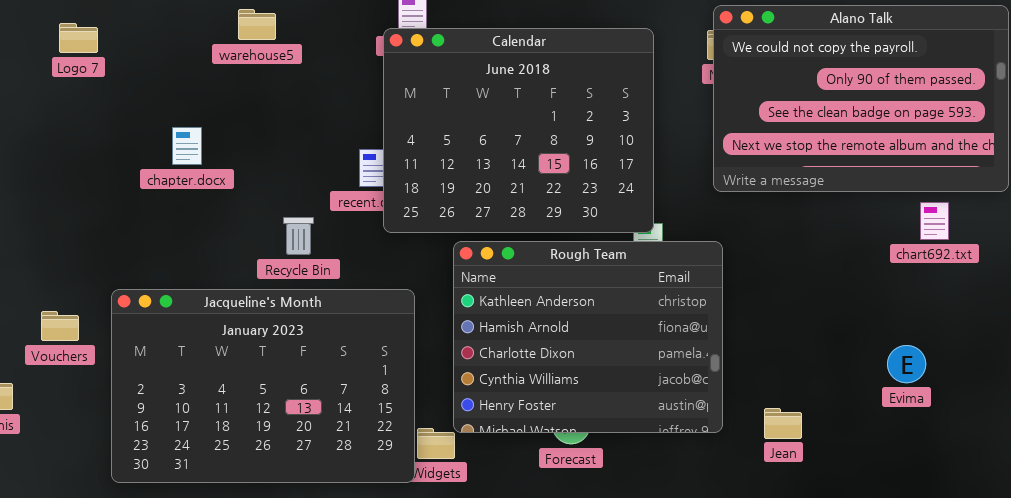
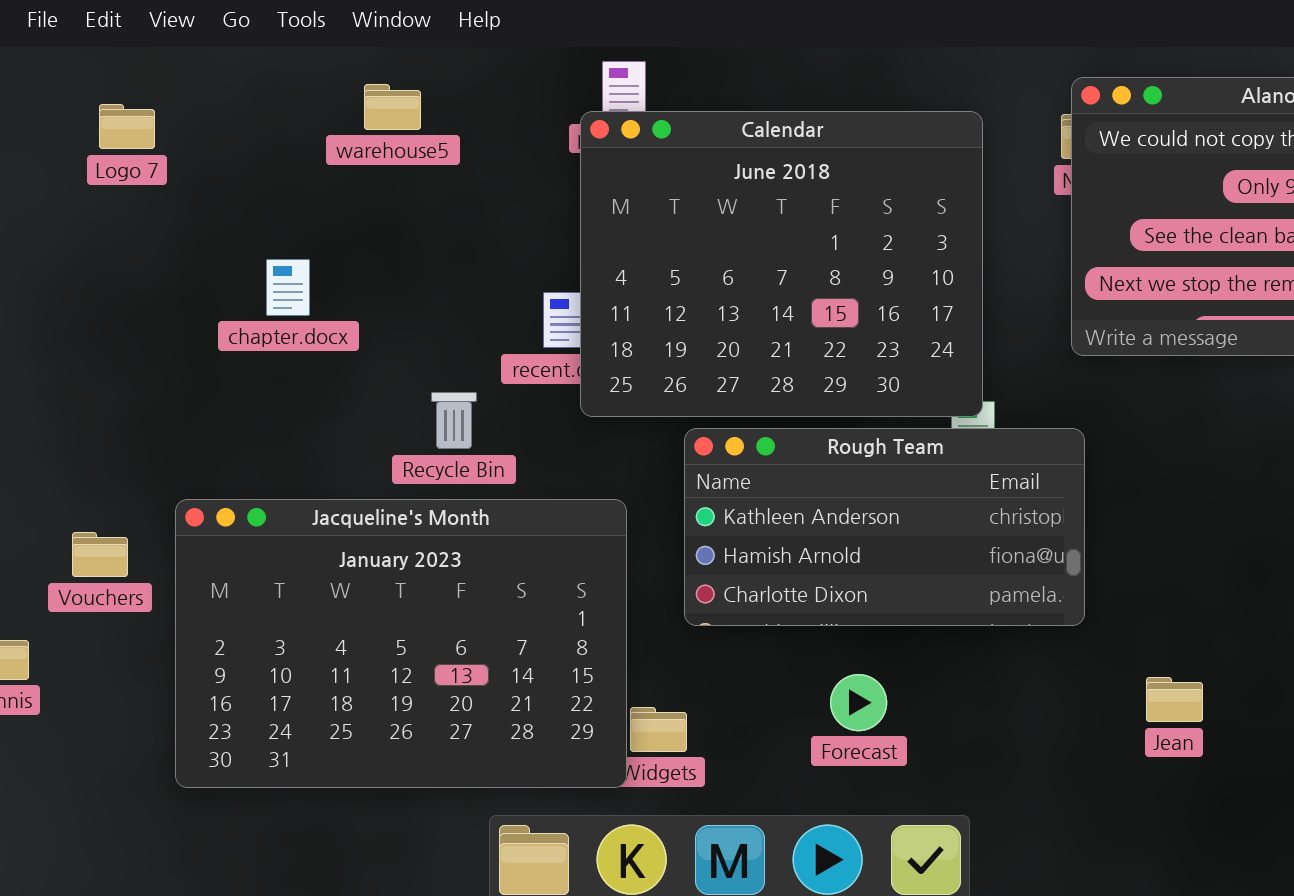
Rough Team: [453,241,723,433] -> [684,428,1085,626], resized

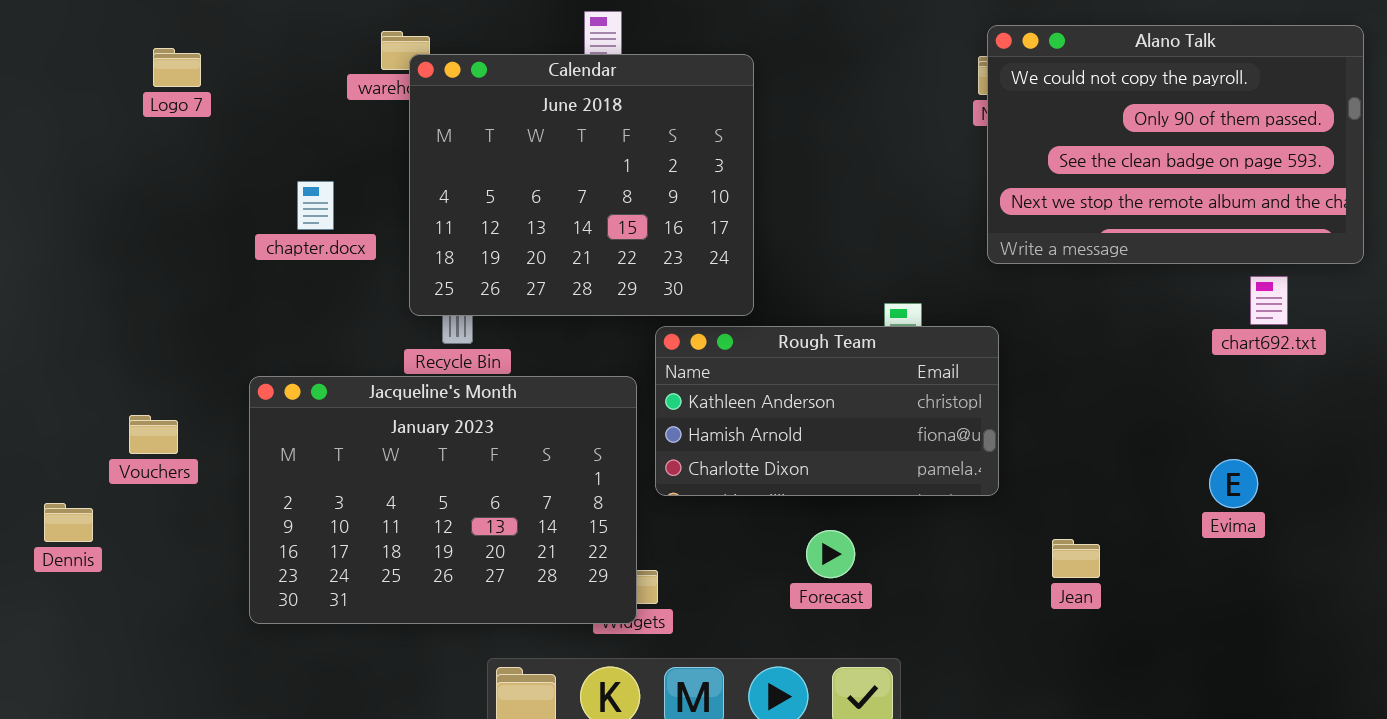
Calendar: [580,111,983,417] -> [409,54,754,316], moved
Jacqueline's Month: [175,499,627,788] -> [249,376,637,624], moved
Forecast: [830,674,887,731] -> [806,530,855,578], moved

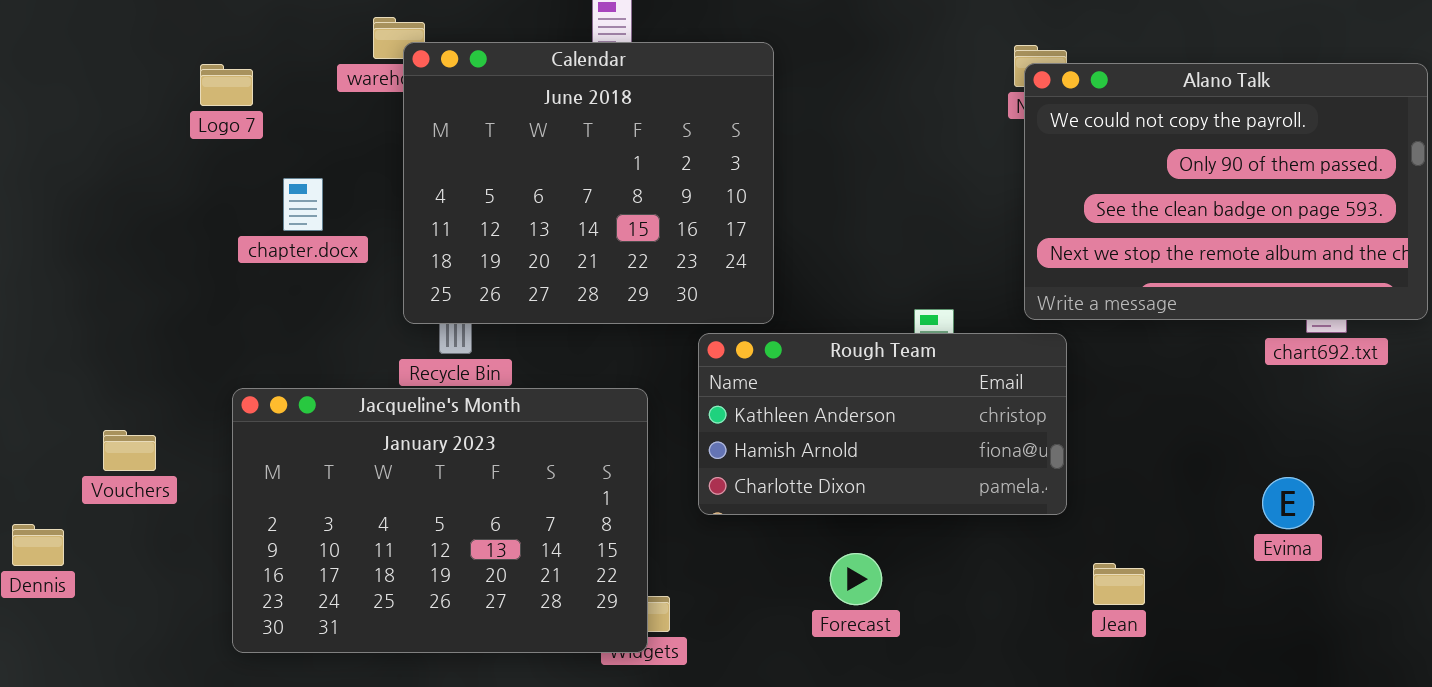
Alano Talk: [987,25,1364,264] -> [1024,63,1428,320], moved
Logo 7: [153,48,201,87] -> [200,64,253,106], moved
Rough Team: [655,326,999,496] -> [698,333,1067,515], moved

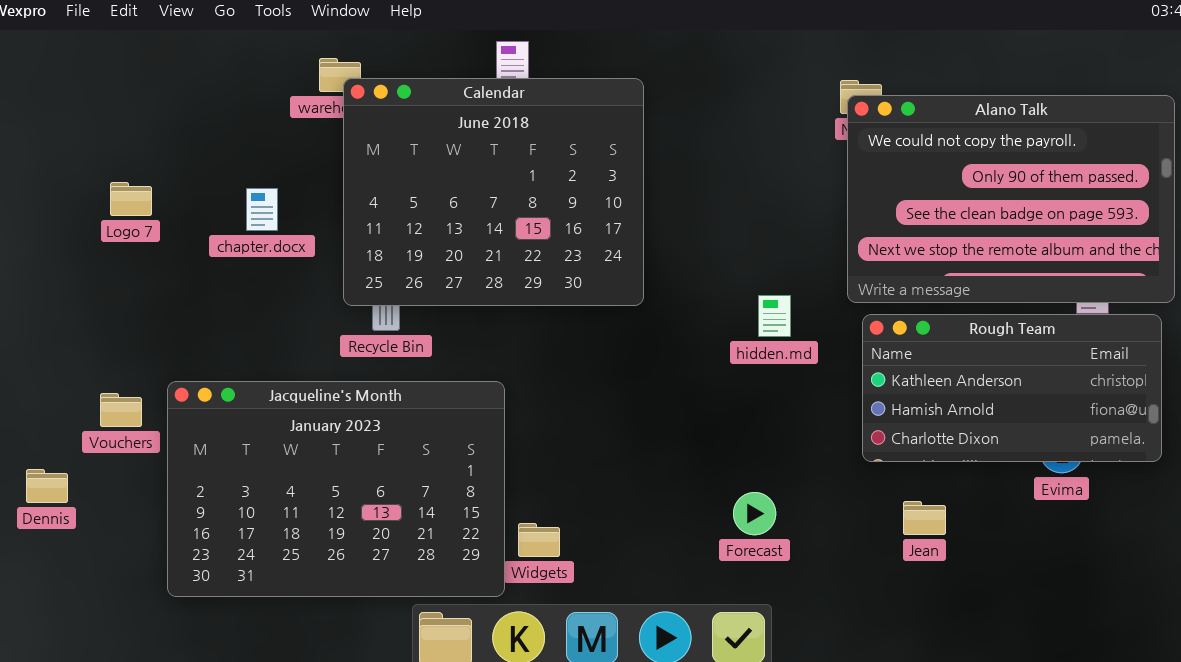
Logo 7: [200,64,253,106] -> [110,182,152,216], moved
Rough Team: [698,333,1067,515] -> [862,314,1162,462], moved
Jacqueline's Month: [232,388,648,653] -> [167,381,505,597], moved
Forecast: [830,553,882,605] -> [733,492,776,535], moved

